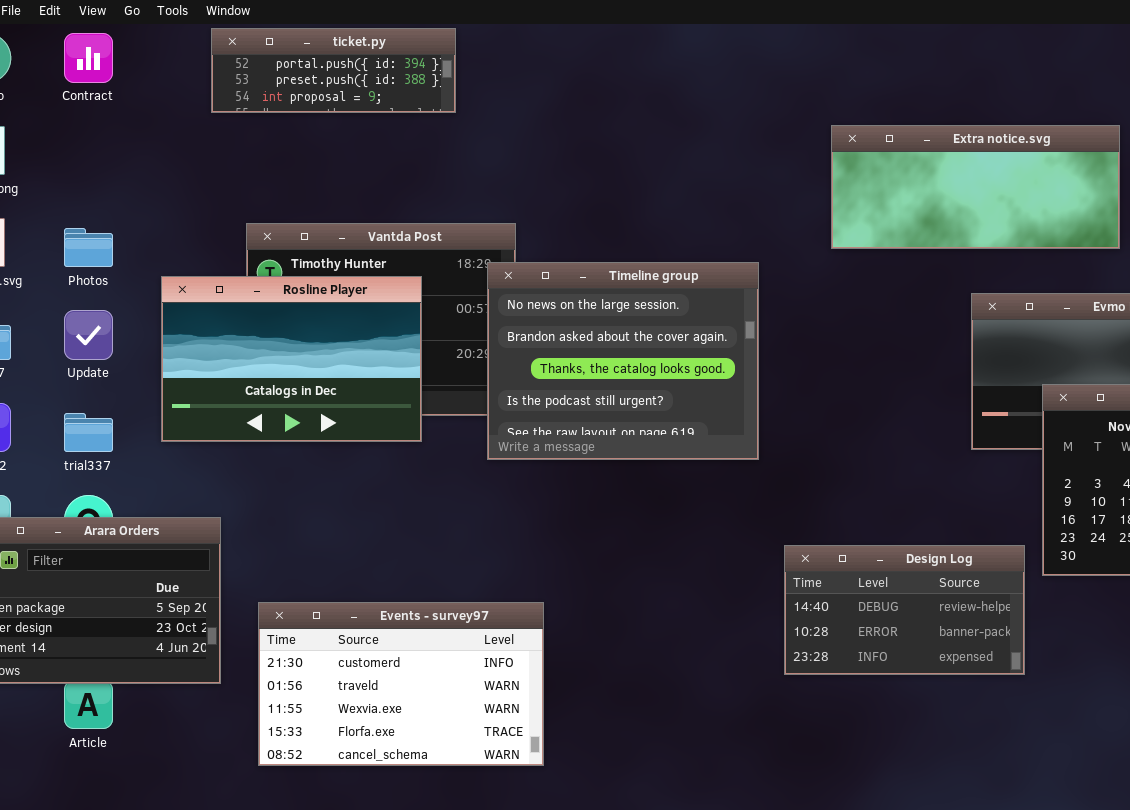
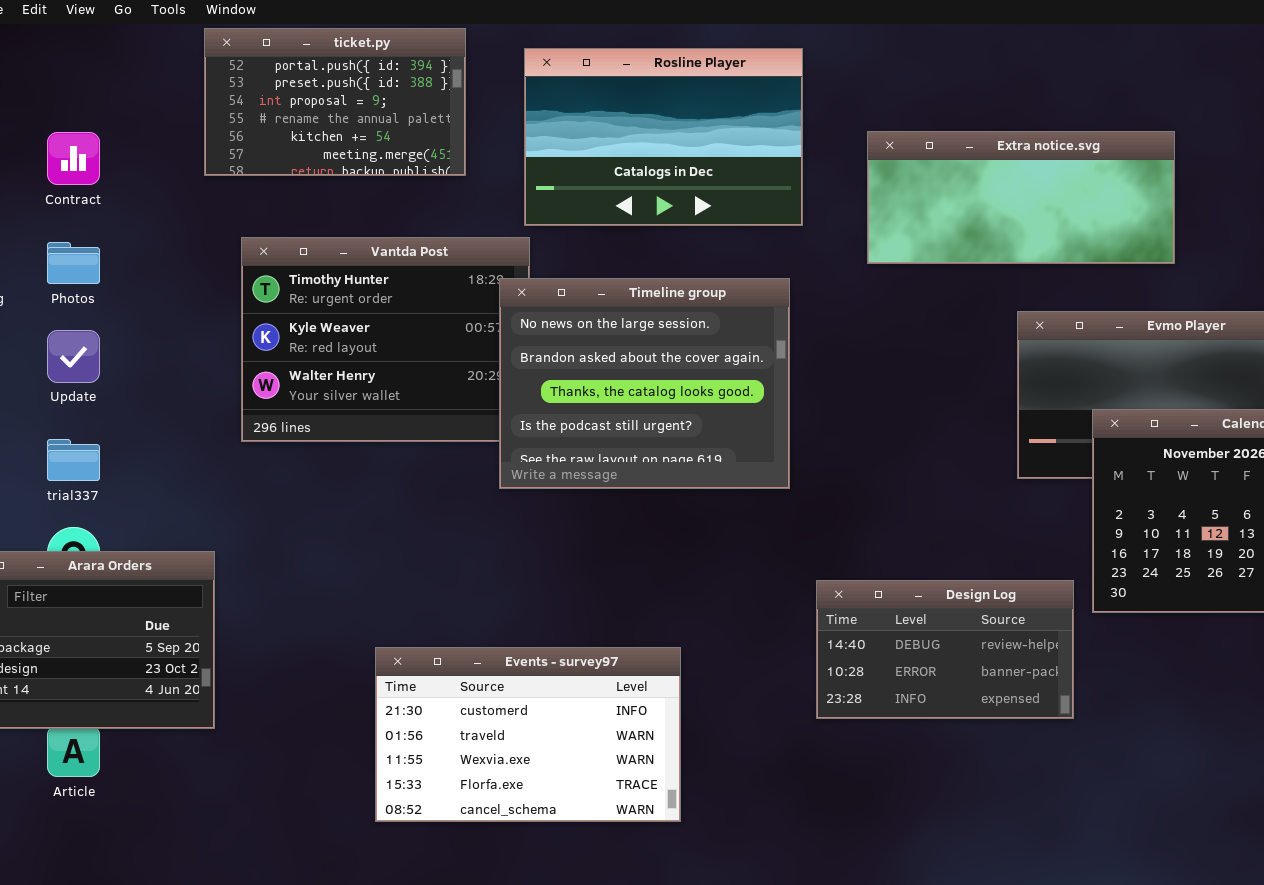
ticket.py: [211,28,456,113] -> [204,28,466,176], resized
Contract: [64,33,113,83] -> [47,132,100,185], moved
Rosline Player: [161,276,422,442] -> [524,48,803,226], moved
Events - survey97: [258,602,544,766] -> [375,647,681,822], moved

